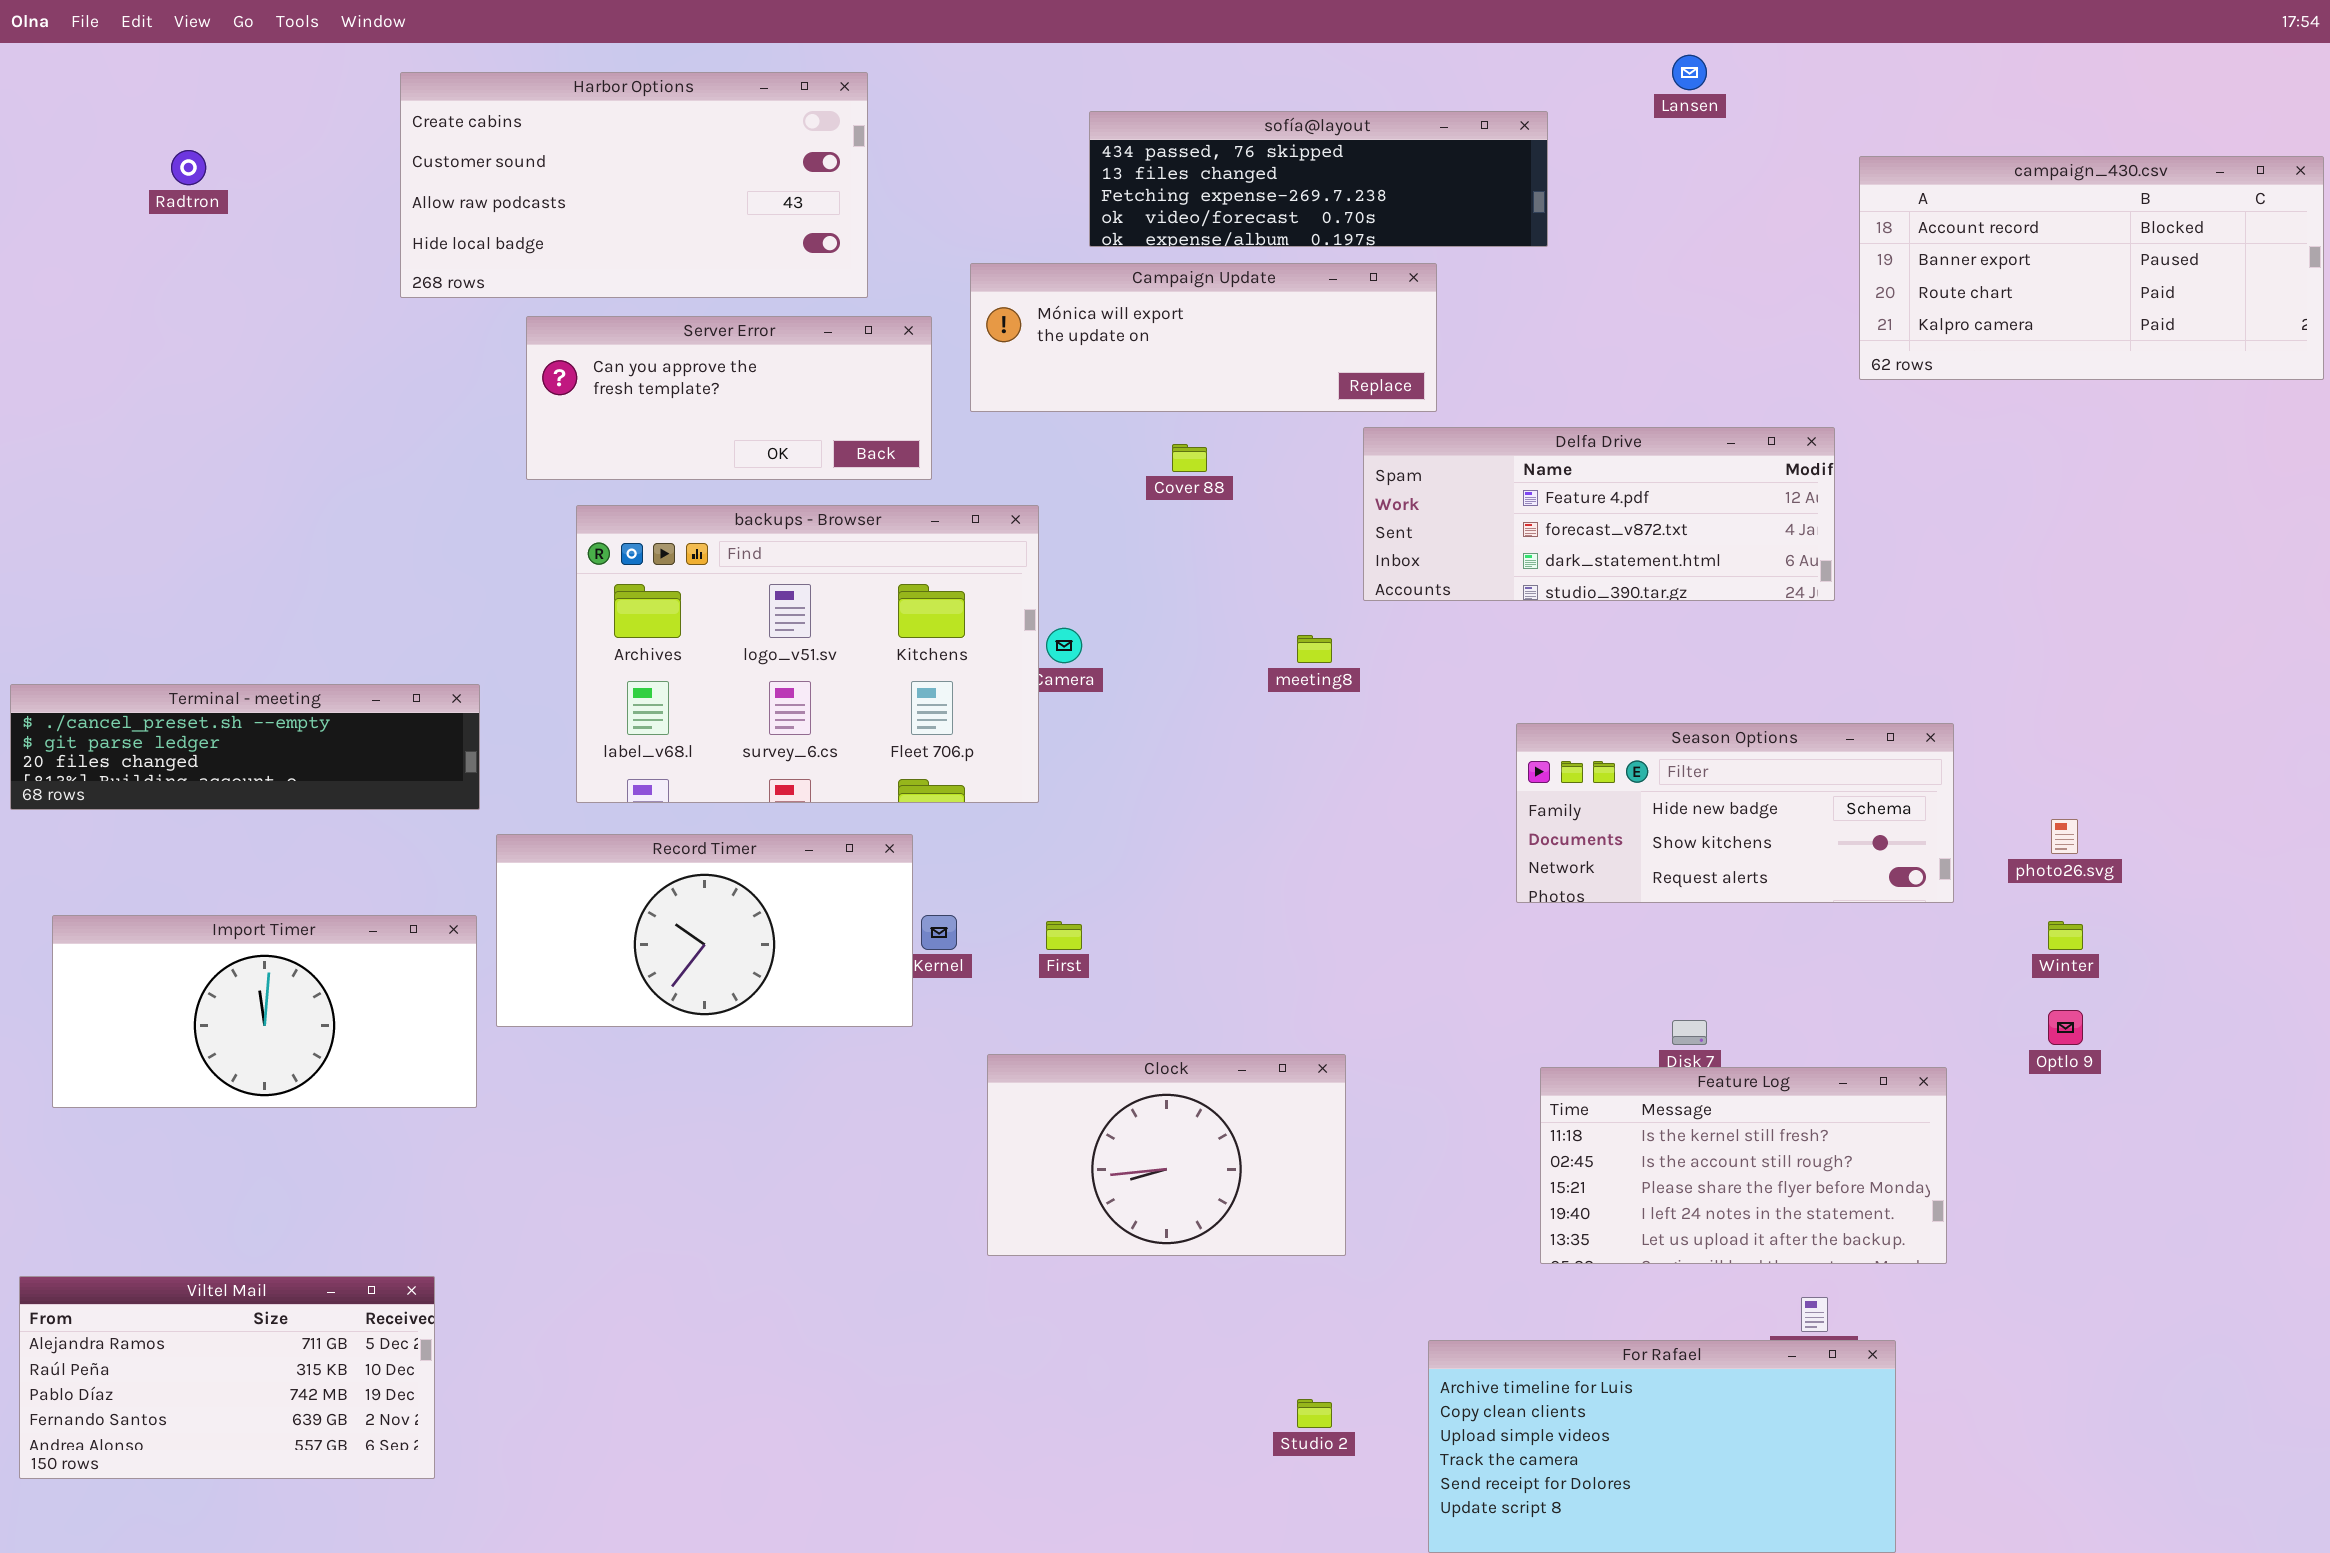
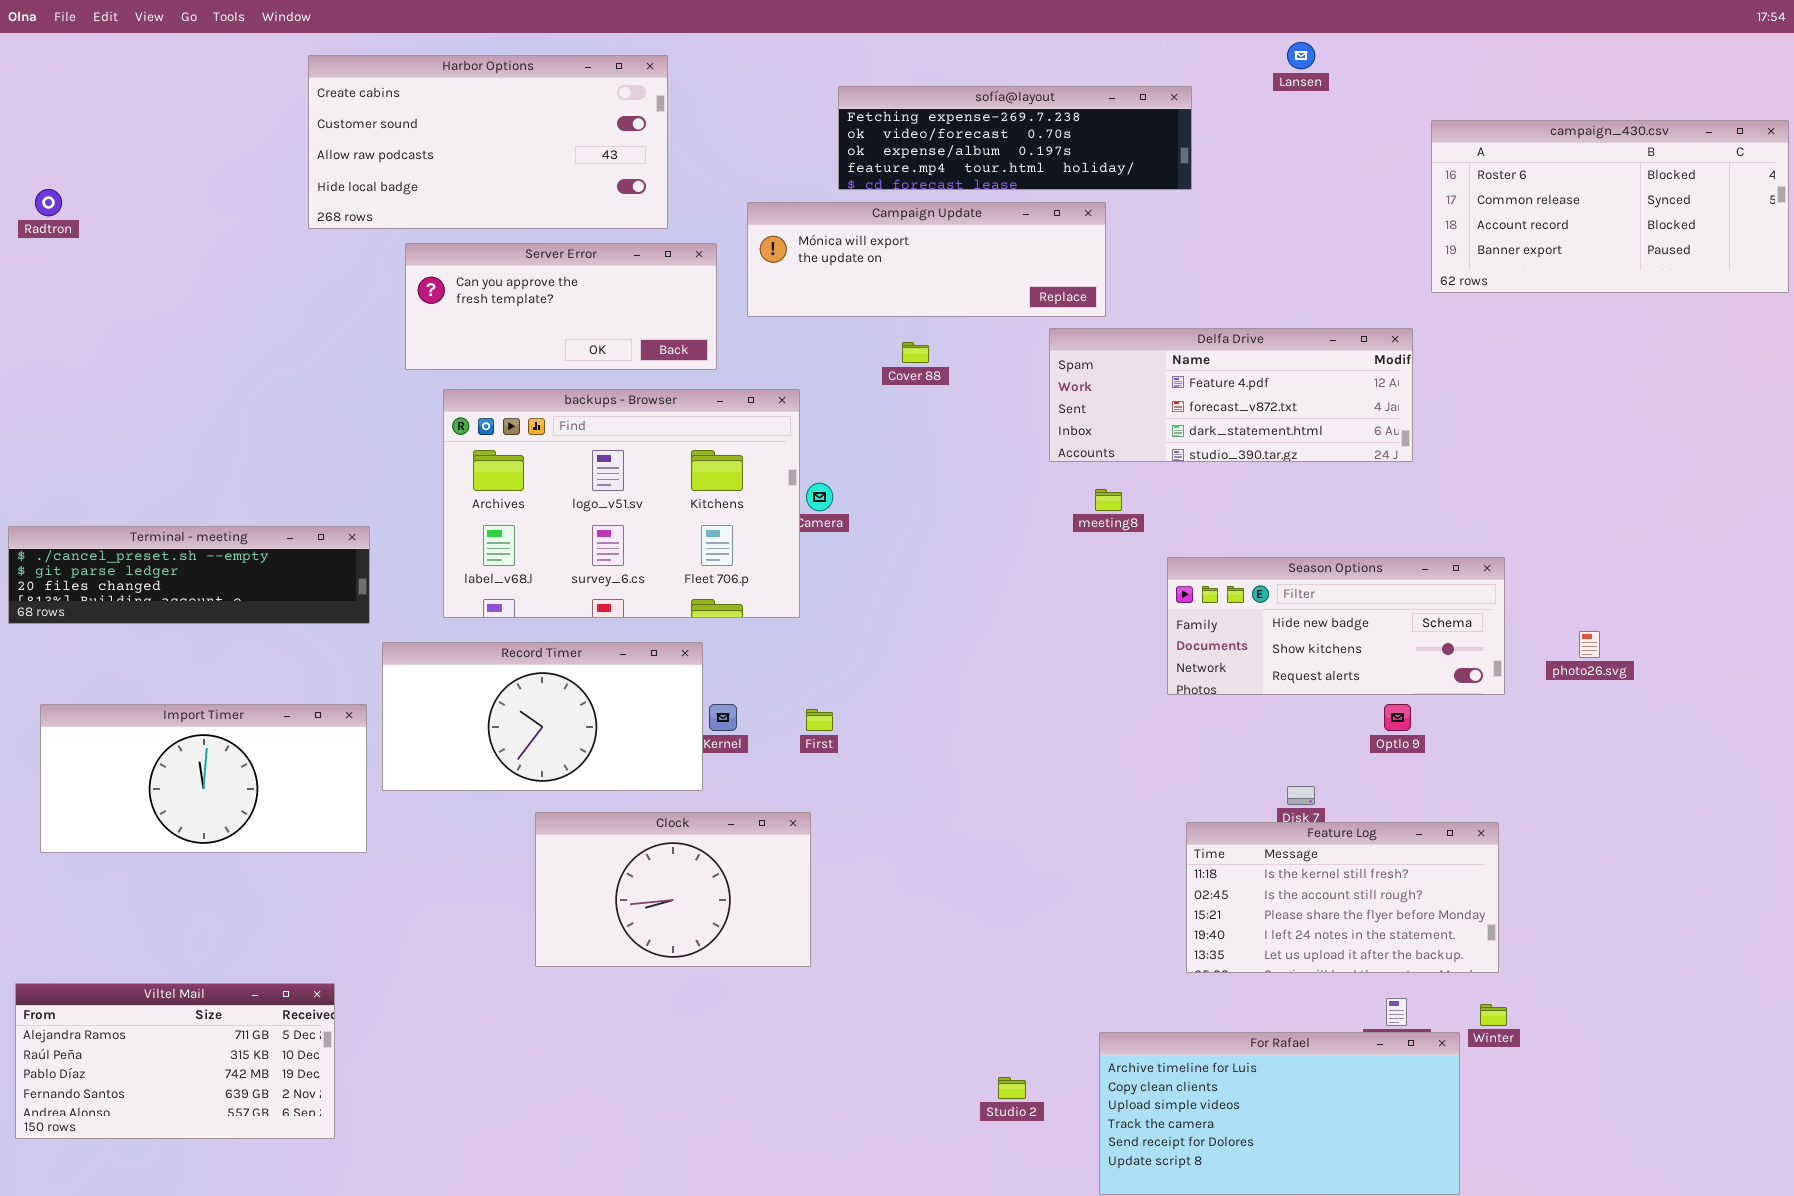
sofía@layout: [1089,111,1548,247] -> [838,86,1192,190], scrolled down 2 rows
Radtron: [171,150,206,185] -> [35,189,62,216], moved
campaign_430.csv: [1859,156,2324,380] -> [1431,120,1789,293], scrolled up 2 rows
meeting8: [1297,635,1332,663] -> [1095,489,1122,511], moved
Winter: [2048,921,2083,950] -> [1480,1004,1507,1026], moved
Optlo 9: [2048,1010,2083,1045] -> [1384,704,1411,731], moved
Clock: [987,1054,1346,1256] -> [535,812,811,967], moved

